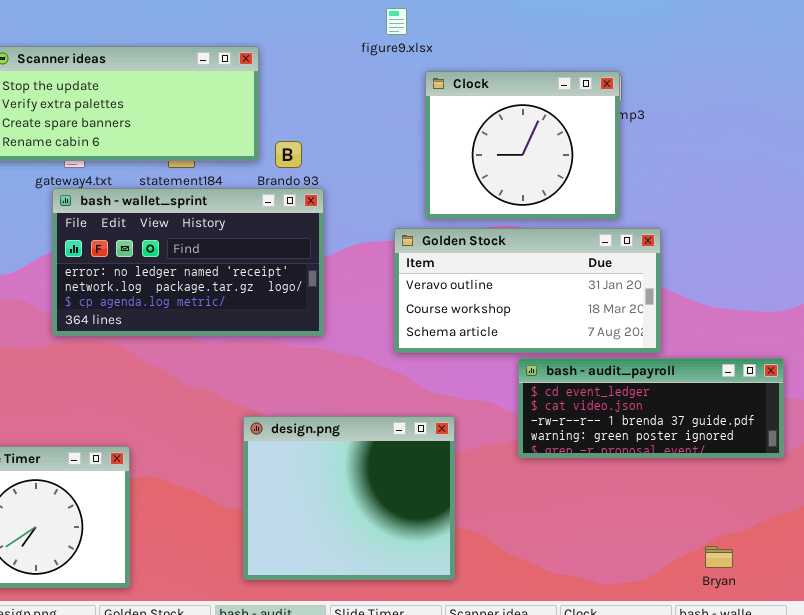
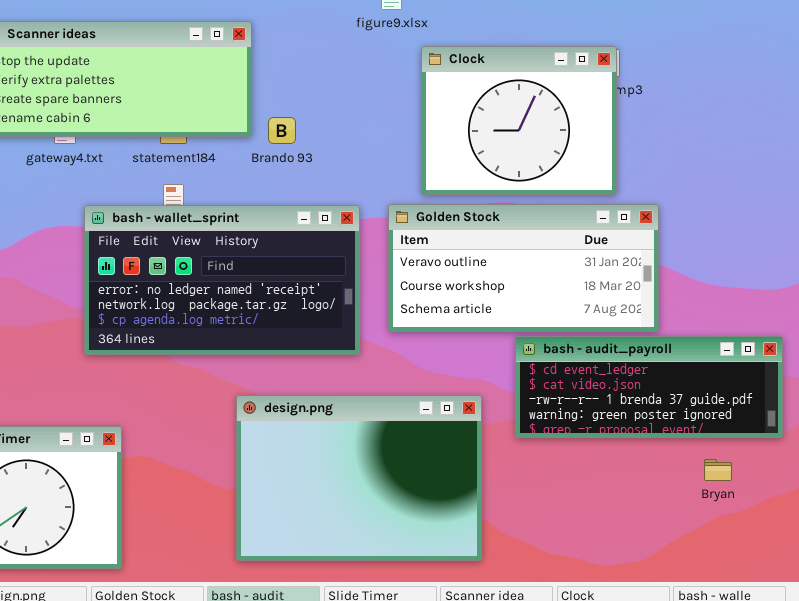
bash - wallet_sprint: [52,188,324,336] -> [84,205,360,355], moved
design.png: [243,416,455,580] -> [236,395,482,561], resized
Bryan: [705,546,733,568] -> [704,459,732,481], moved

